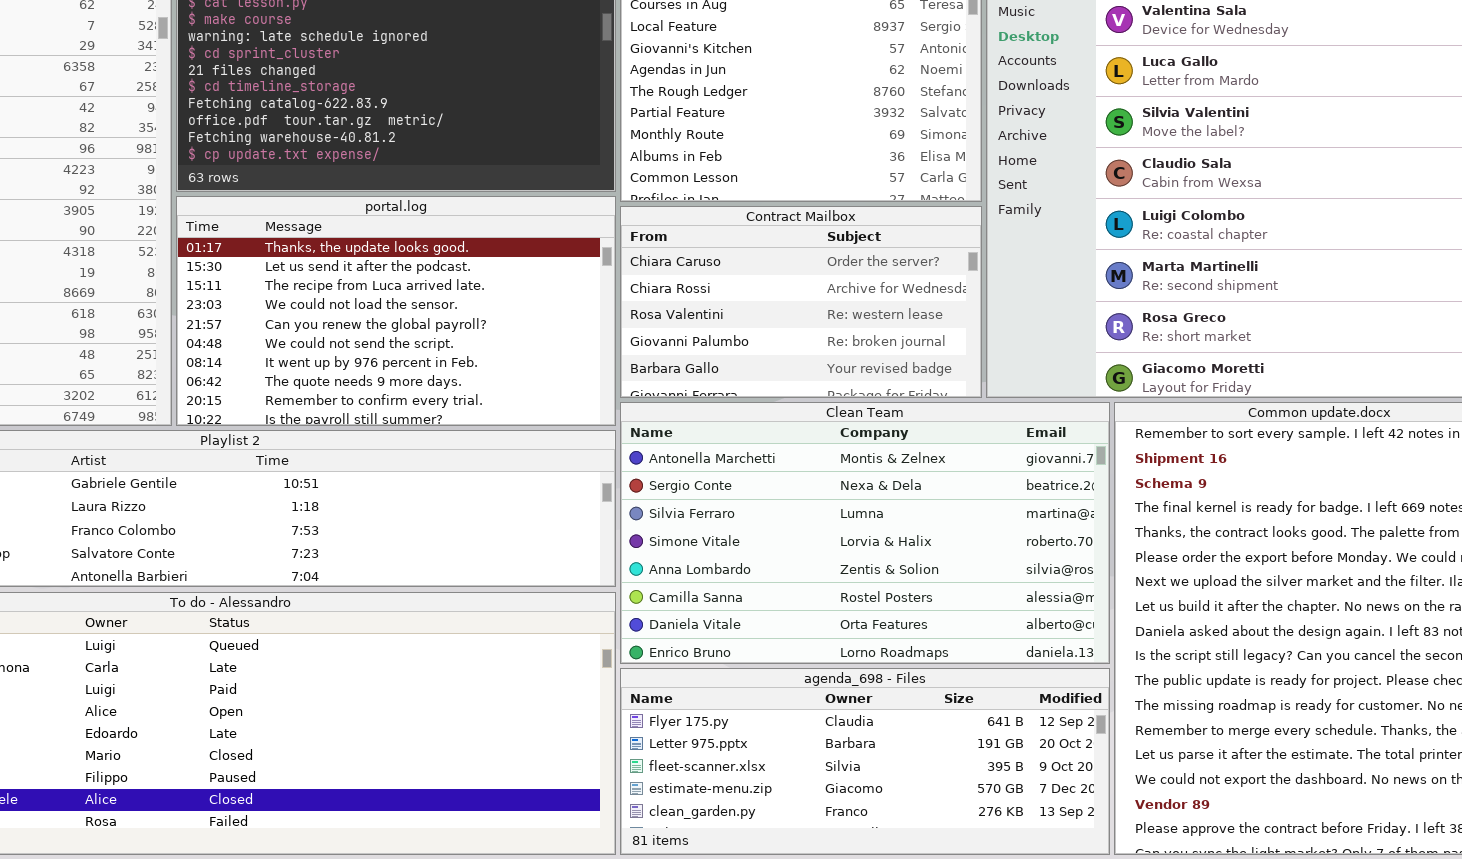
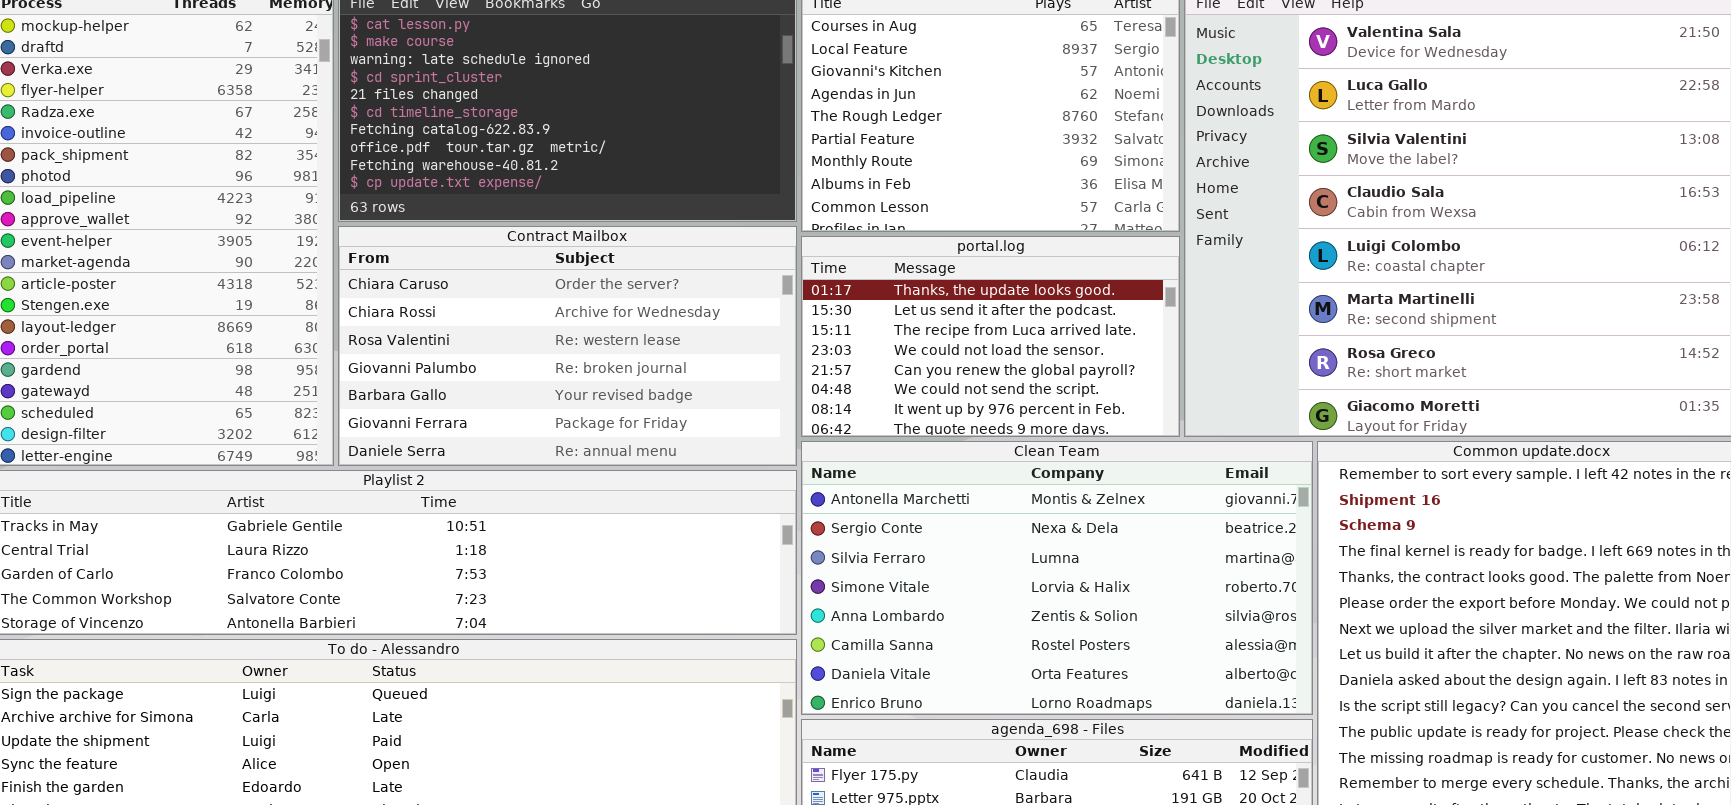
portal.log: [176,196,616,426] -> [801,236,1180,437], moved, resized
Contract Mailbox: [620,206,982,398] -> [338,226,797,466], moved, resized

